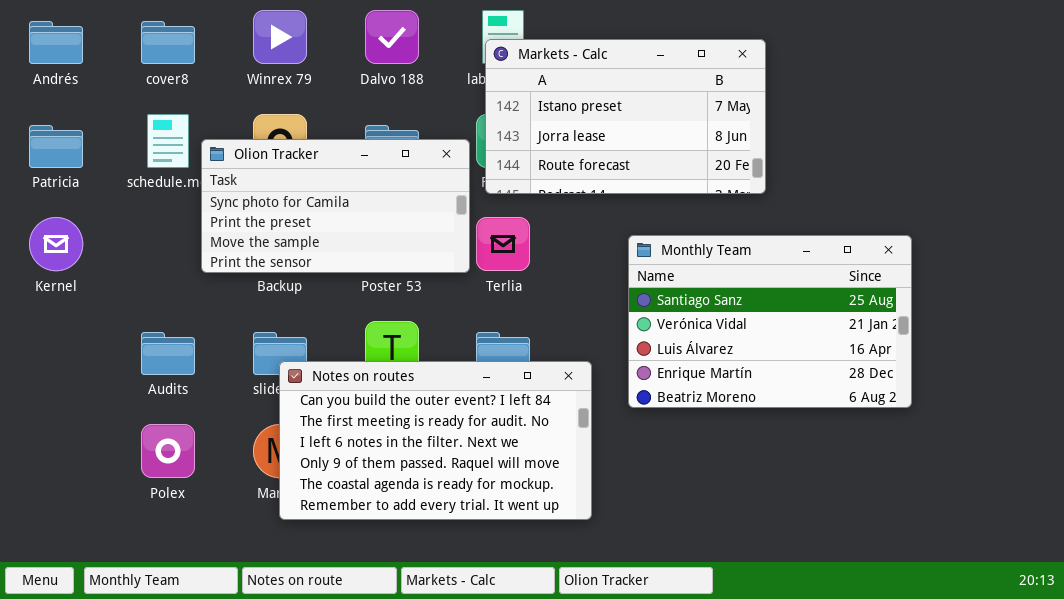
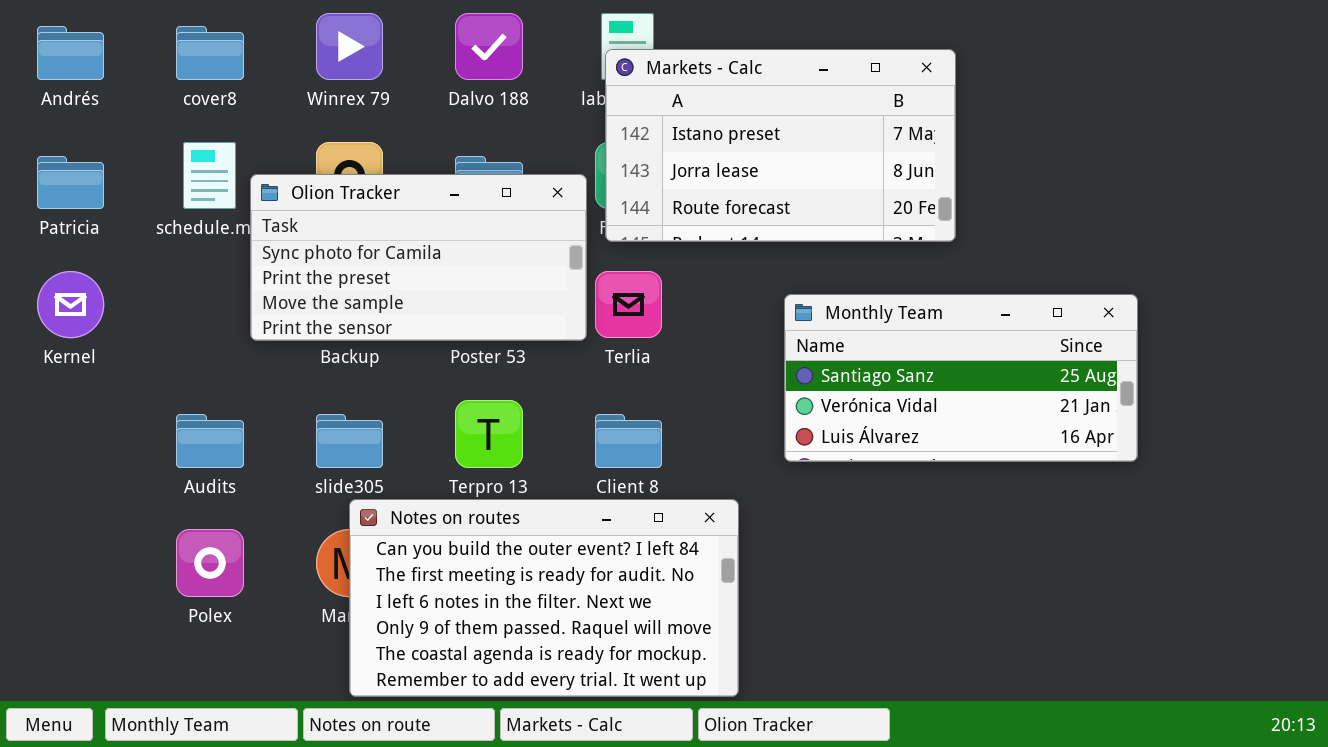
Monthly Team: [628,235,912,408] -> [784,294,1138,462], resized
Notes on routes: [279,361,592,520] -> [349,499,739,697], moved

